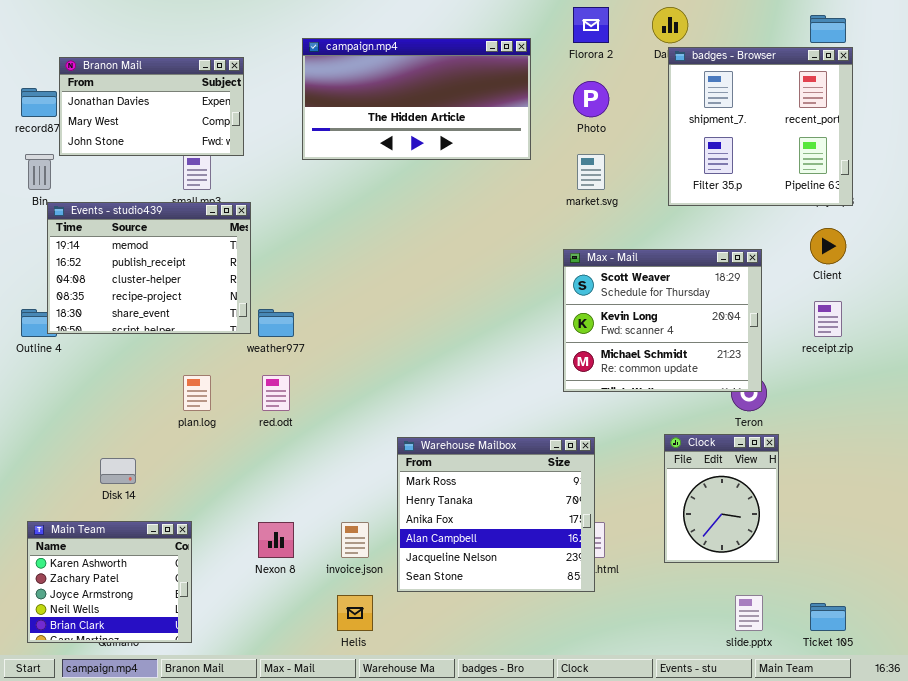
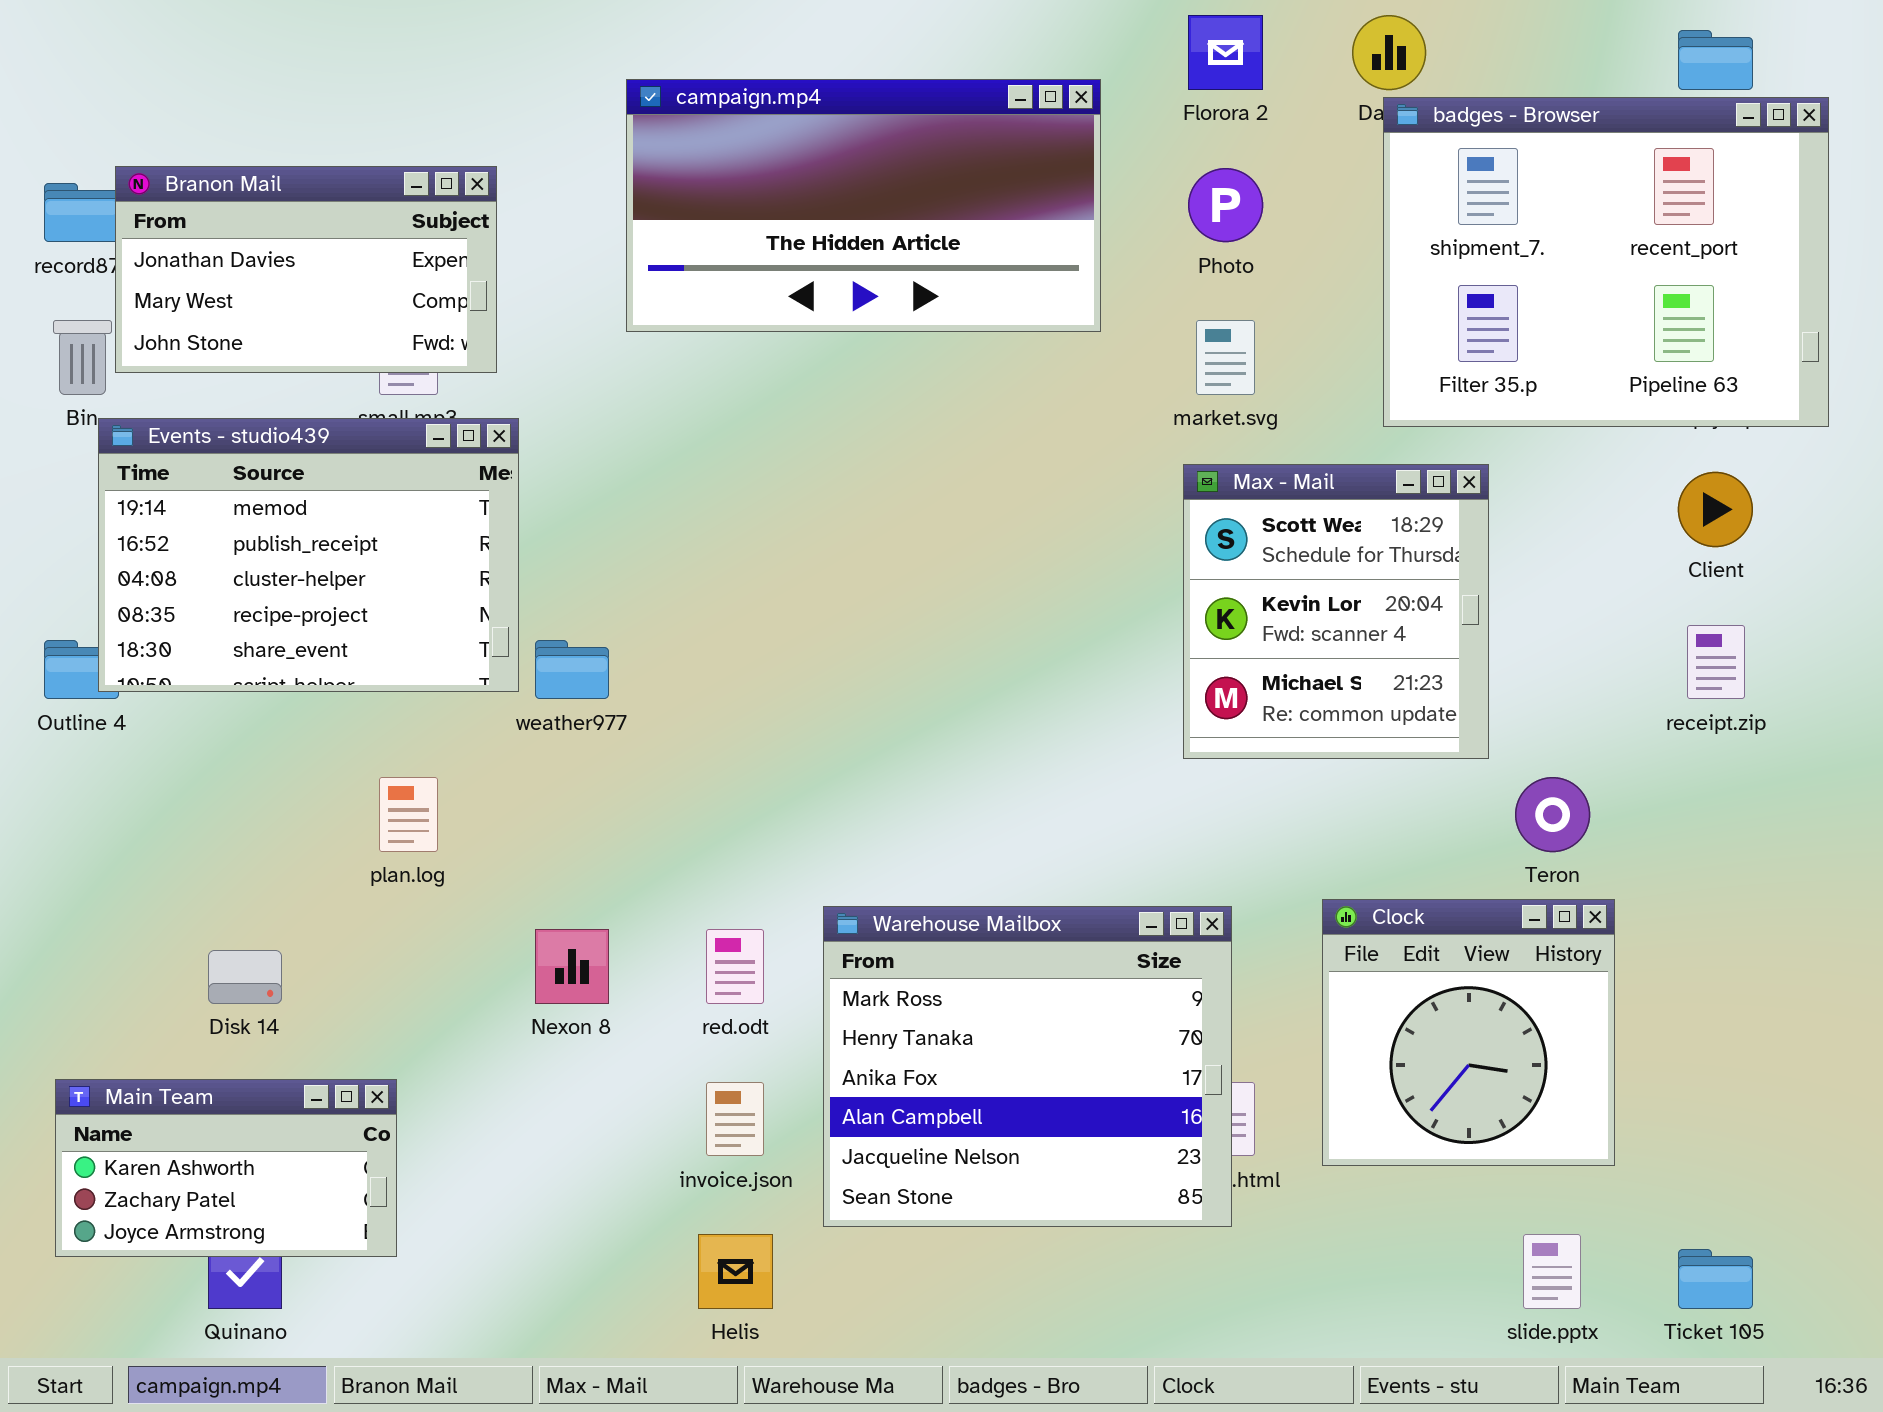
badges - Browser: [668,47,853,206] -> [1383,97,1829,427], resized
Branon Mail: [59,57,244,156] -> [115,166,497,373], moved
Max - Mail: [563,249,762,392] -> [1183,464,1489,759], moved, resized
red.odt: [262,375,290,411] -> [706,929,764,1004], moved
Clock: [664,434,779,563] -> [1322,899,1615,1166], resized
Main Team: [27,521,192,643] -> [55,1079,397,1257], resized
Nexon 8: [258,522,294,558] -> [535,929,609,1004], moved

